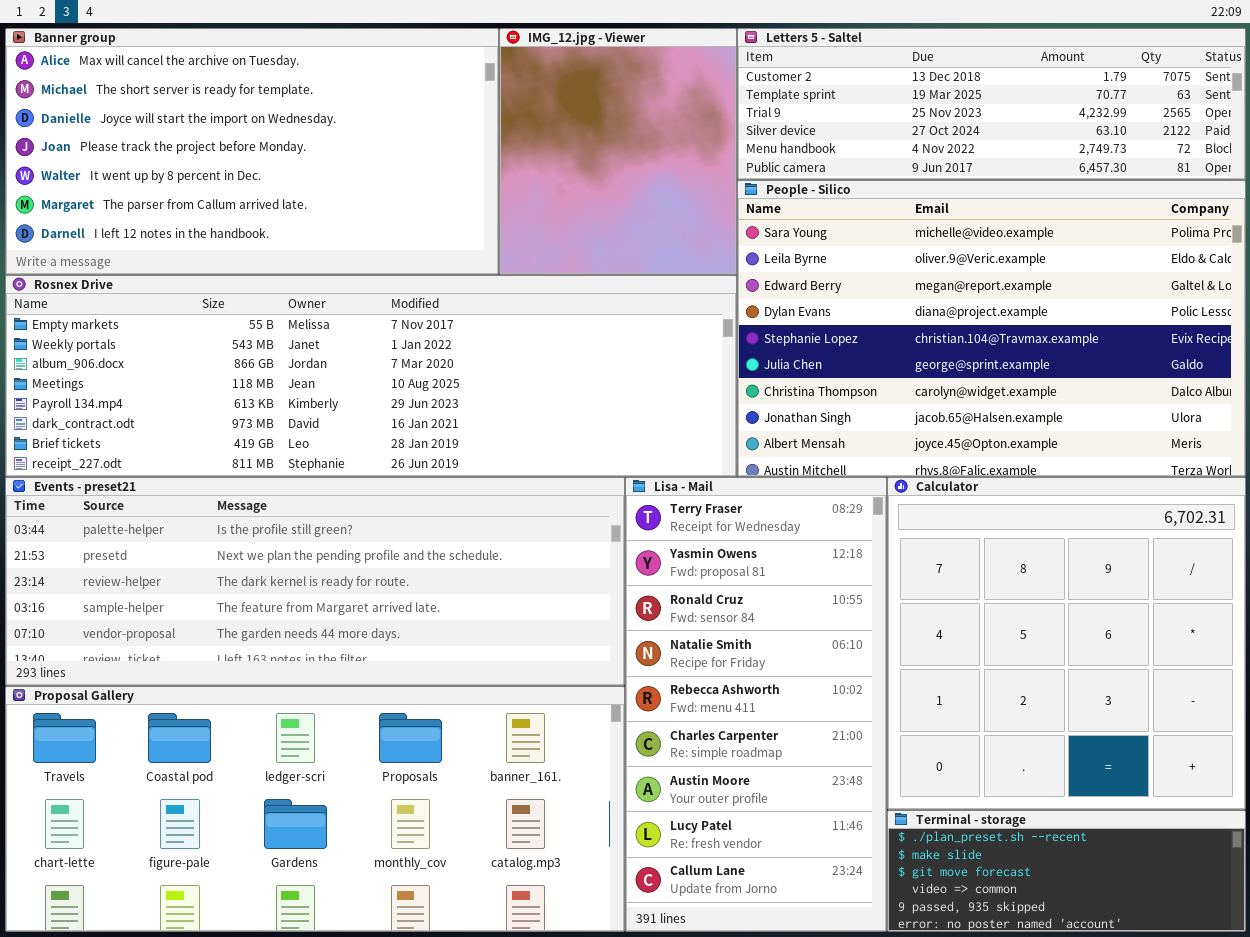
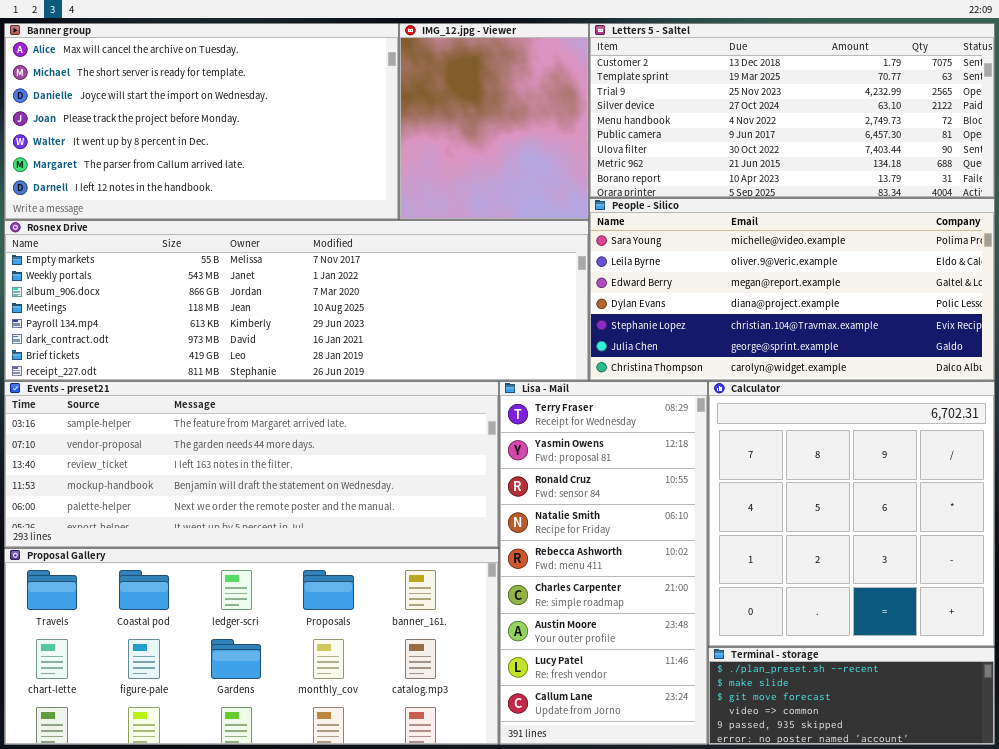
Letters 5 - Saltel: [737,28,1246,180] -> [589,23,995,198], resized
People - Silico: [737,180,1246,477] -> [589,198,995,381], resized
Events - preset21: [5,477,625,686] -> [4,381,499,548], scrolled down 3 rows

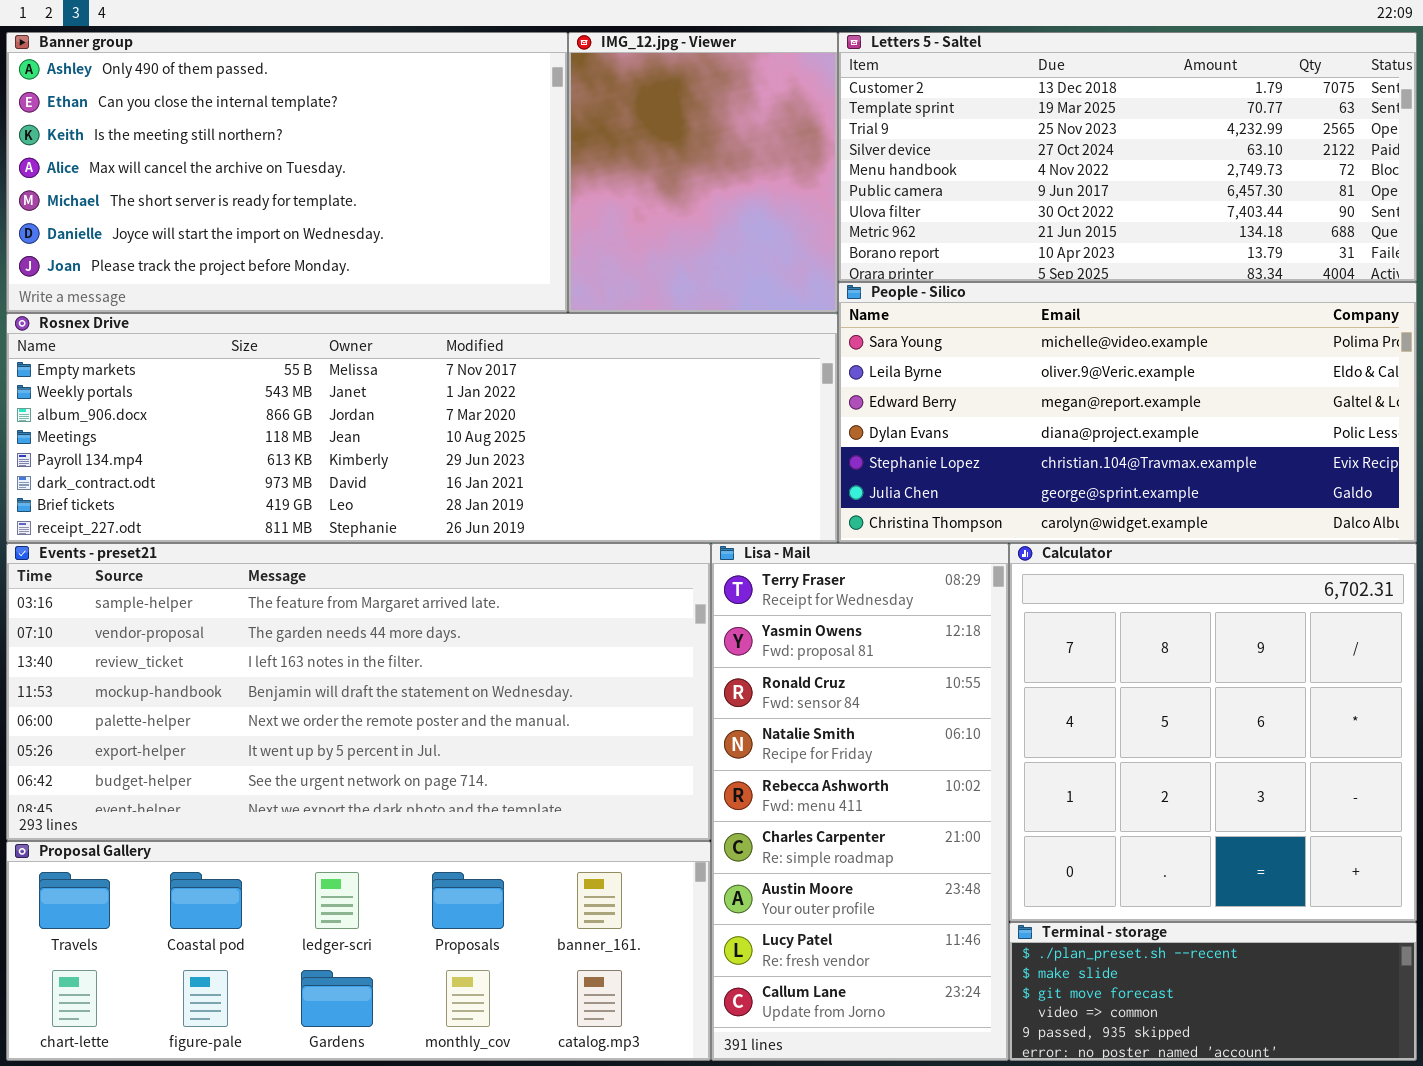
Banner group: [4,23,399,220] -> [6,32,568,313], scrolled up 3 rows
Events - preset21: [4,381,499,548] -> [6,543,711,841], resized
Proposal Gallery: [4,548,499,745] -> [6,841,711,1061], resized

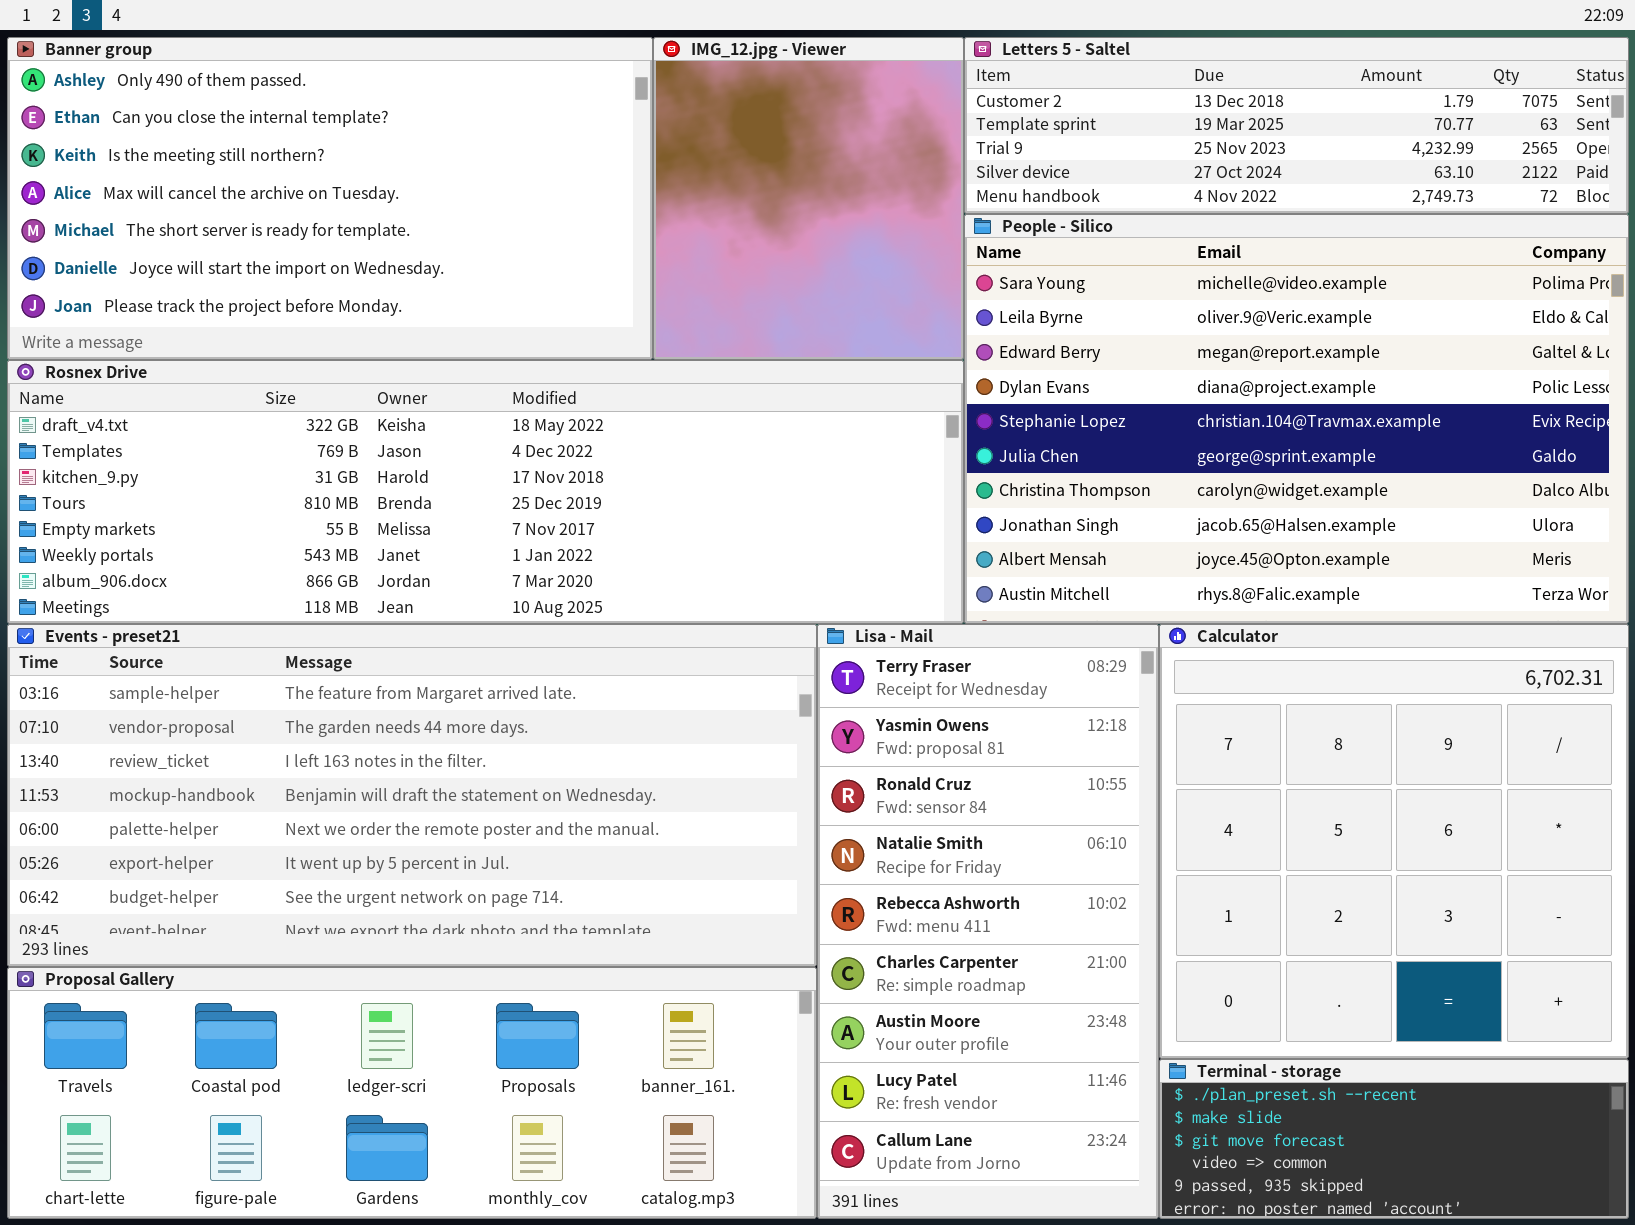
Letters 5 - Saltel: [838,32,1417,282] -> [964,37,1629,214], resized
People - Silico: [838,282,1417,543] -> [964,214,1629,624], resized
Rosnex Drive: [6,313,838,543] -> [7,360,964,624], scrolled up 4 rows

